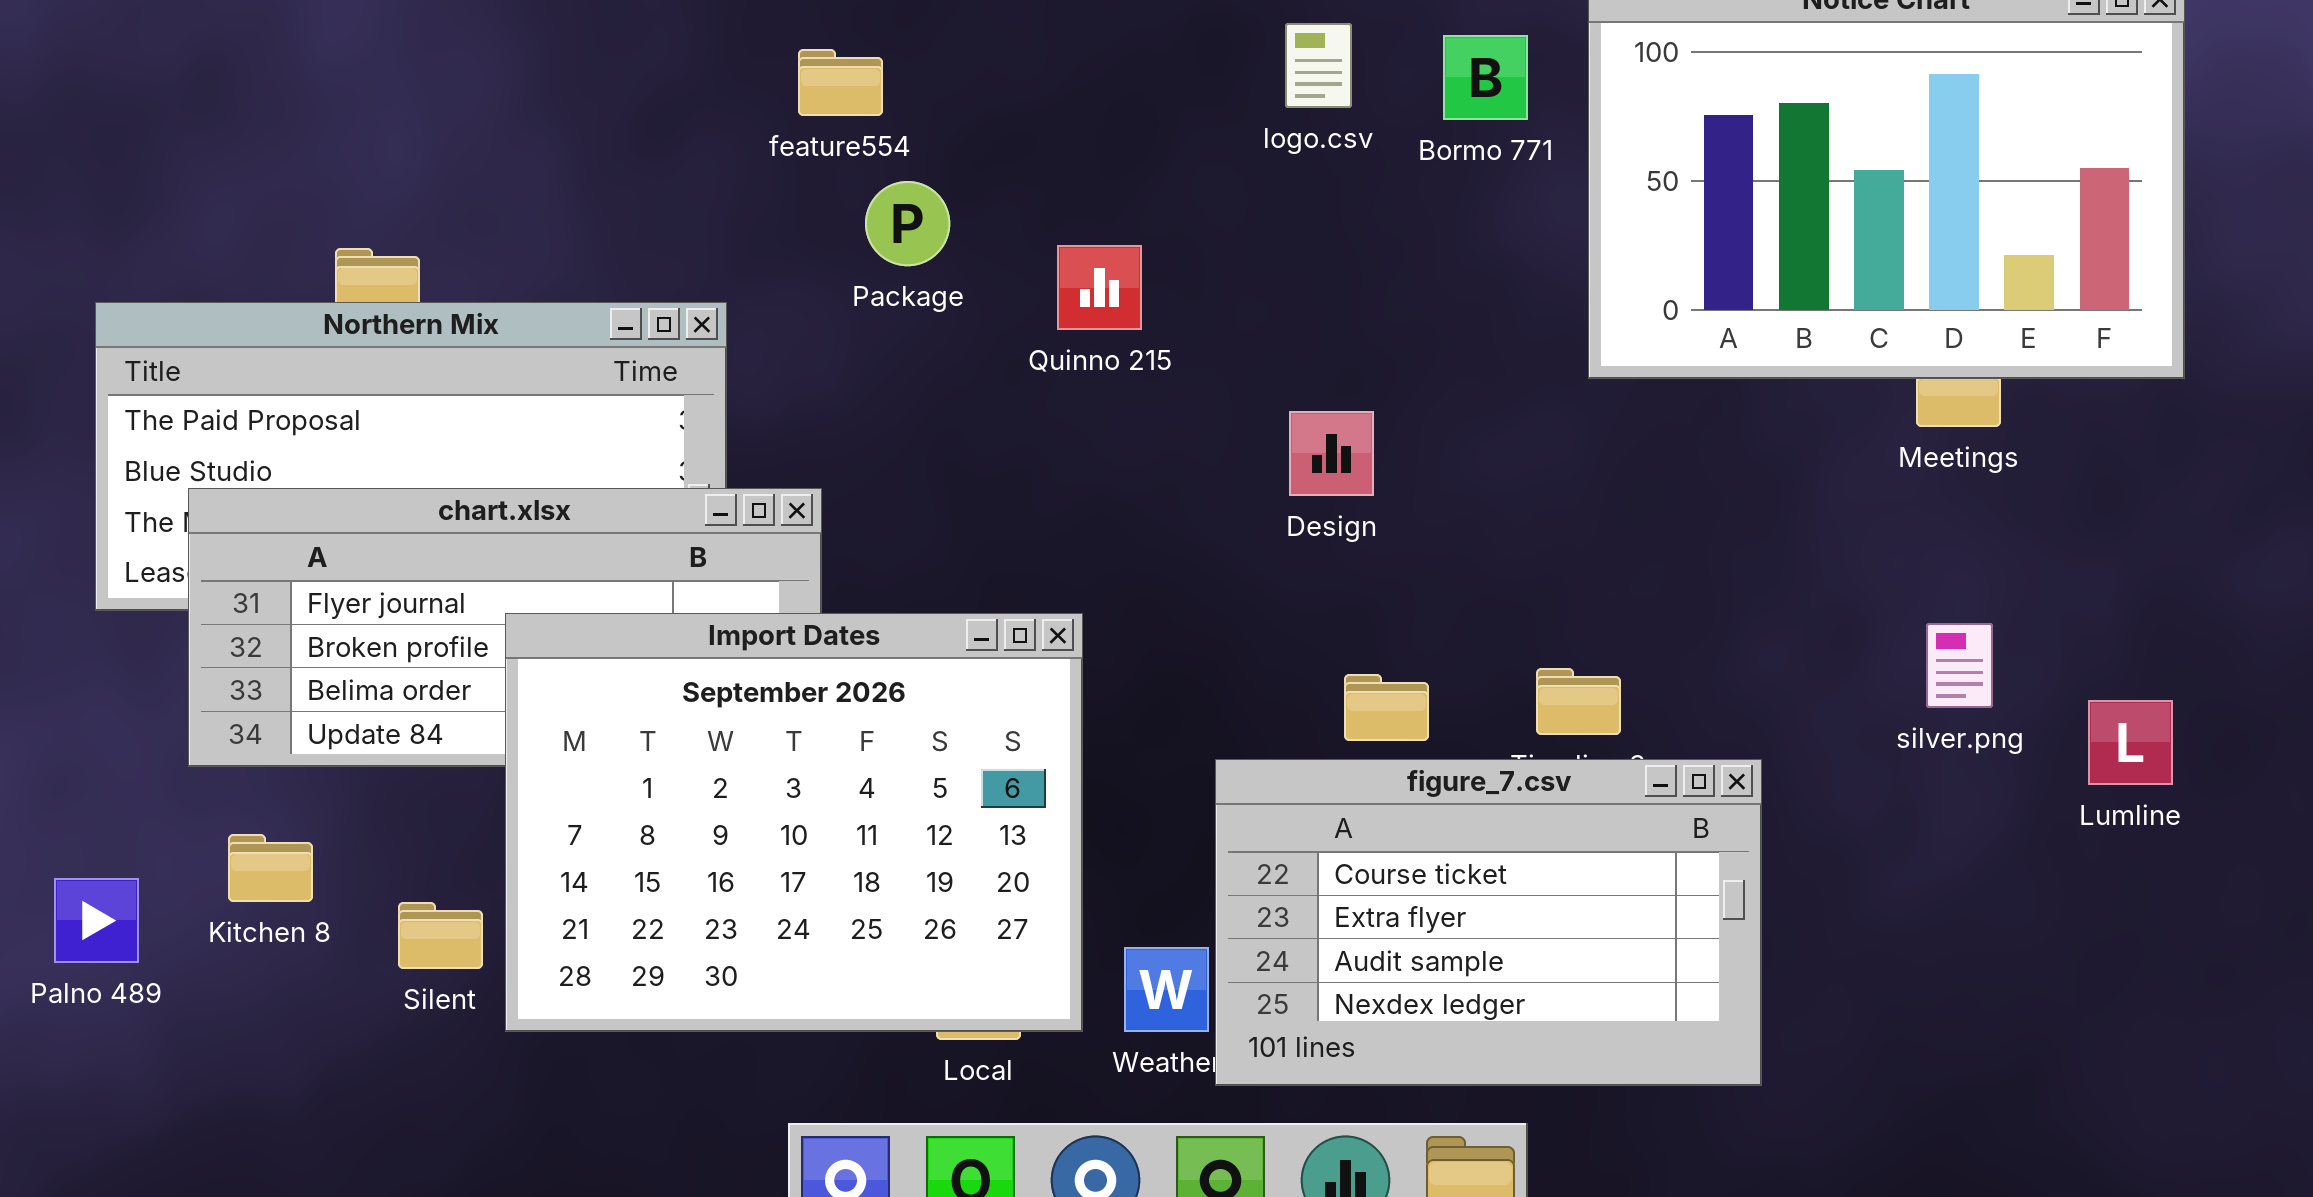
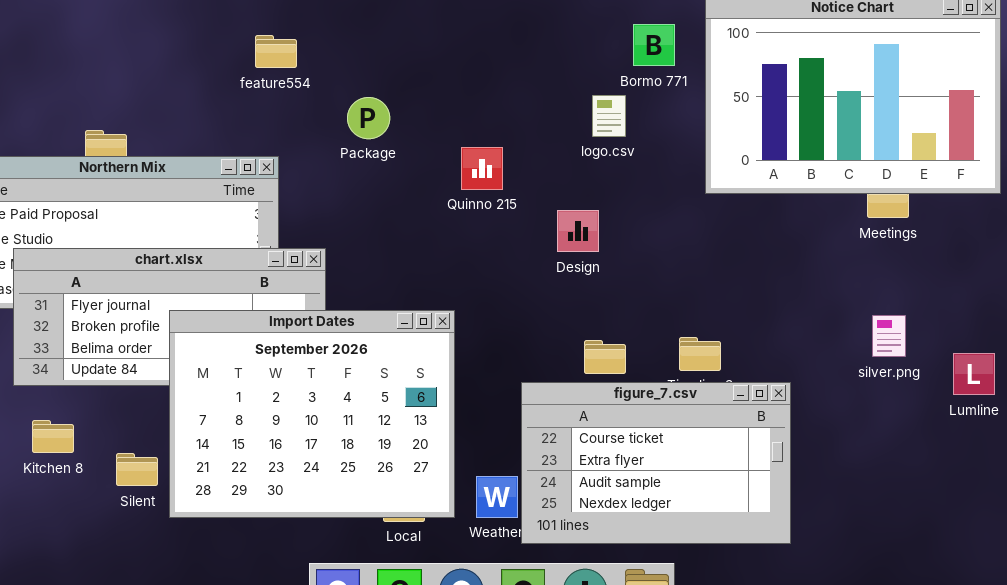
logo.csv: [1285,23,1352,108] -> [592,95,626,137], moved
feature554: [798,49,883,116] -> [255,35,297,68], moved
Quinno 215: [1057,245,1142,330] -> [461,147,503,190], moved

